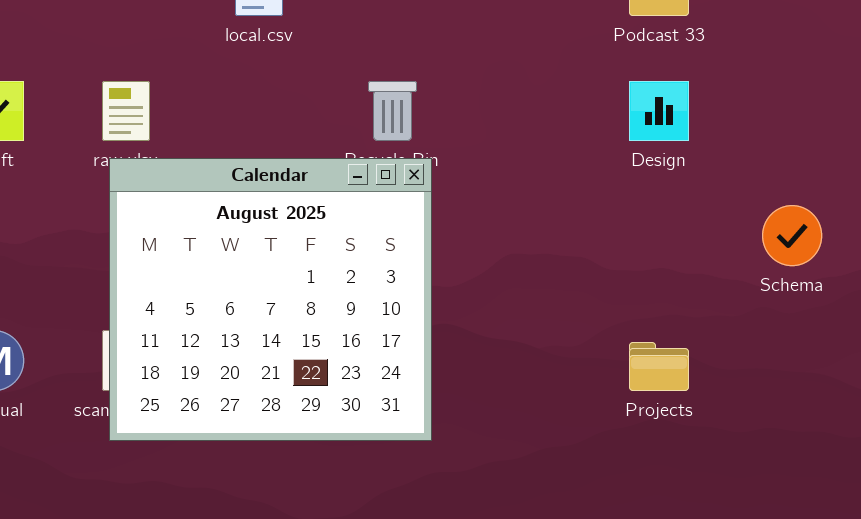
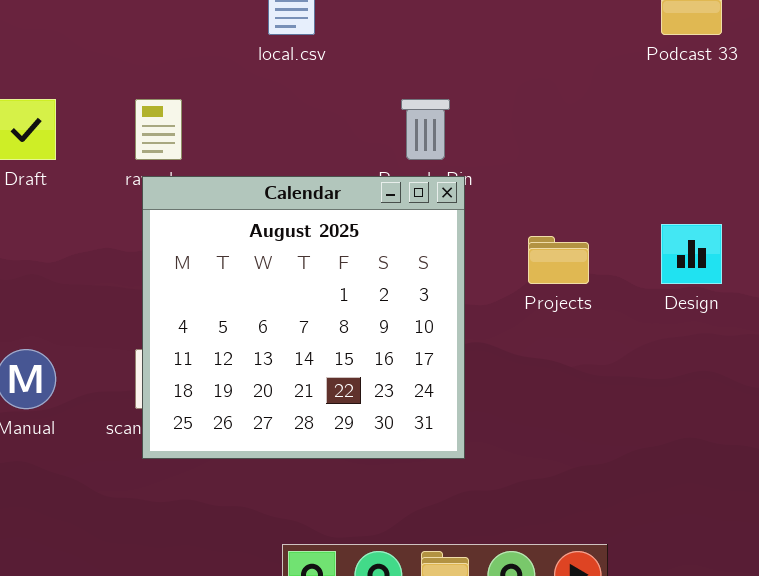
Design: [629,81,689,141] -> [661,224,722,284], moved
Projects: [629,342,689,391] -> [528,236,589,284], moved

